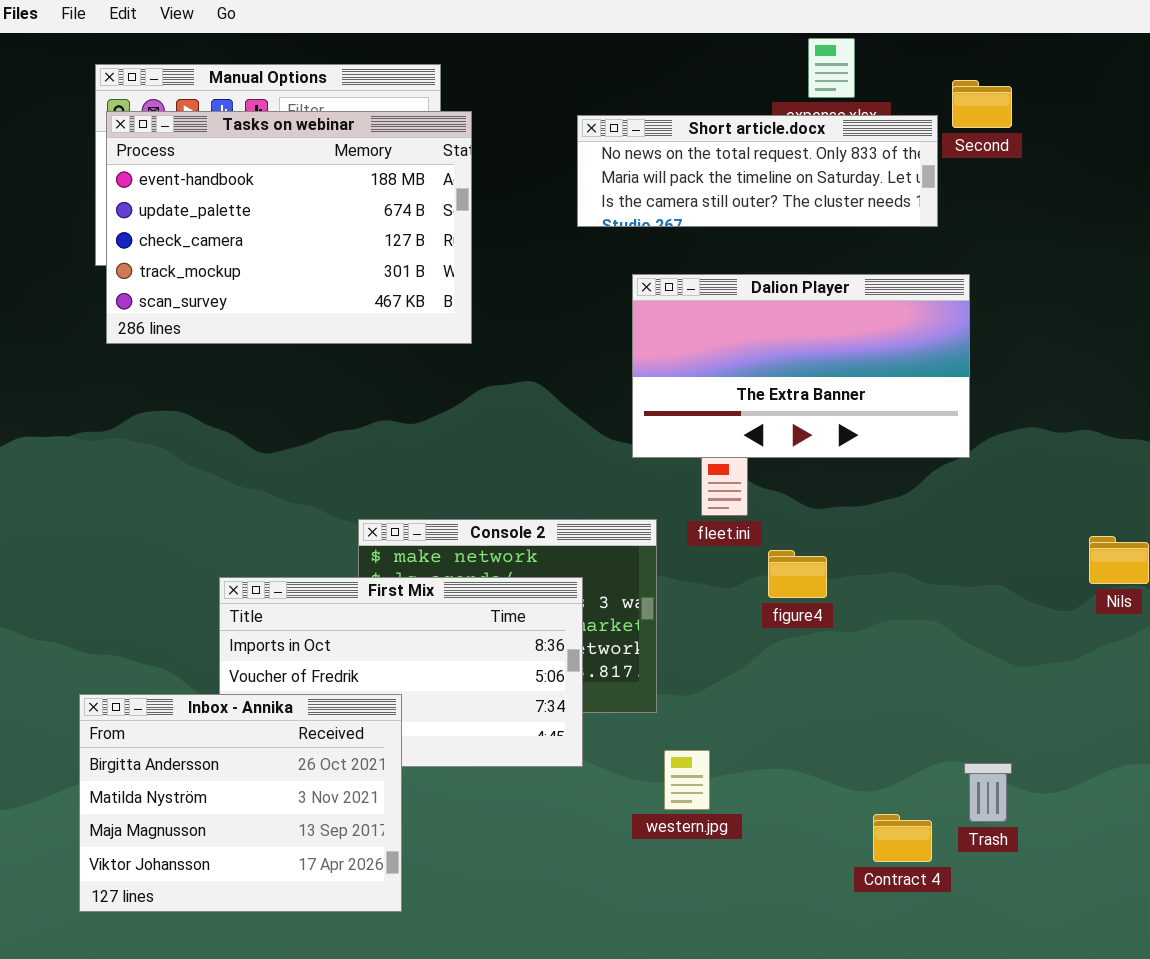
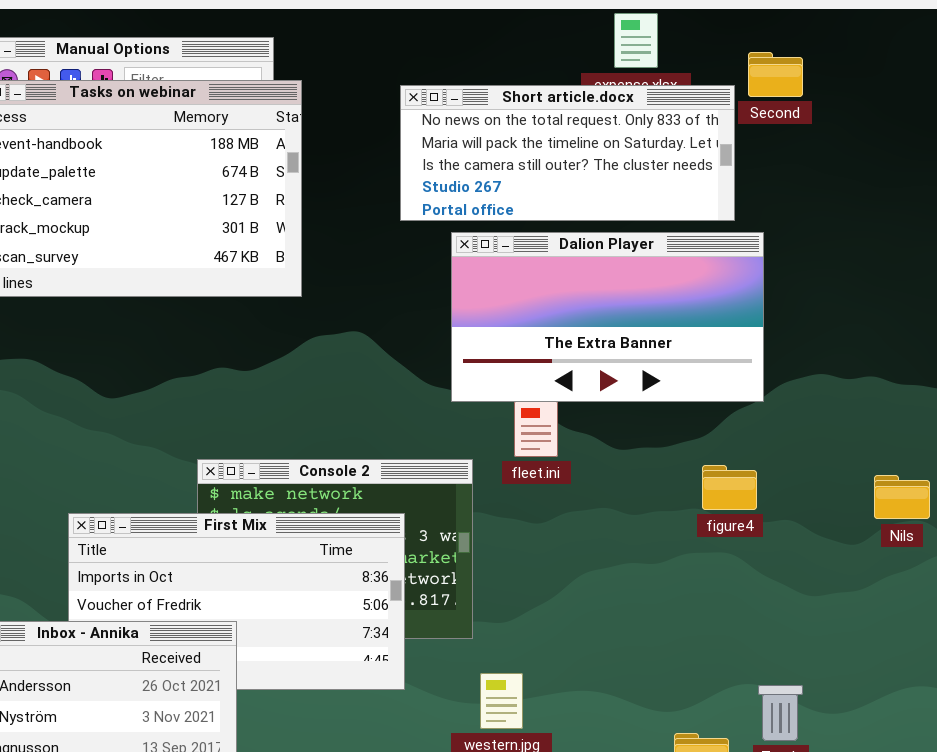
Short article.docx: [577,115,938,227] -> [400,85,735,221], resized
figure4: [768,550,827,598] -> [702,465,757,510], moved

